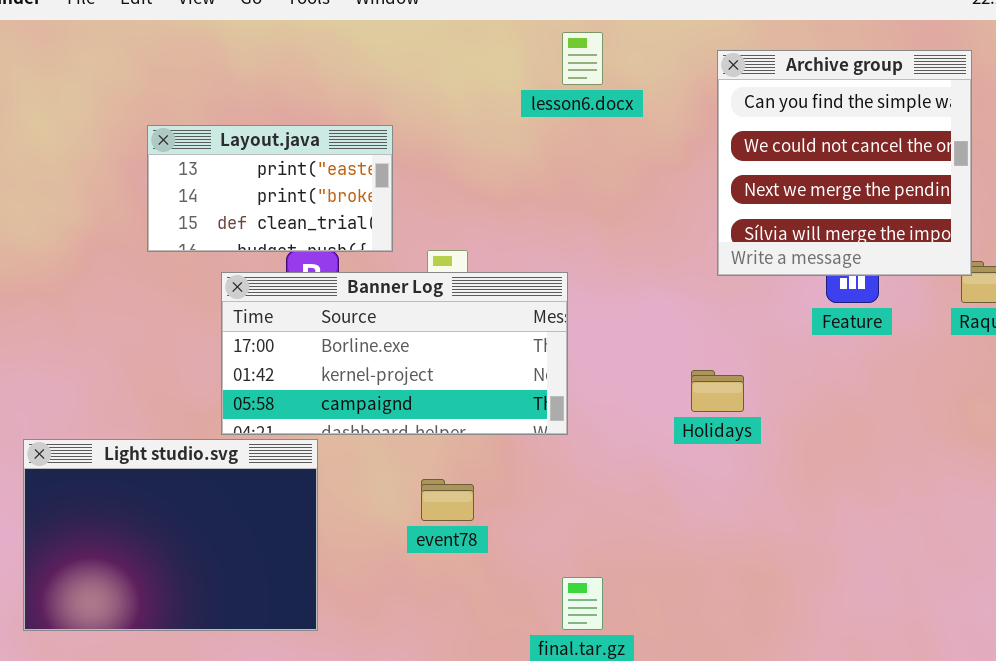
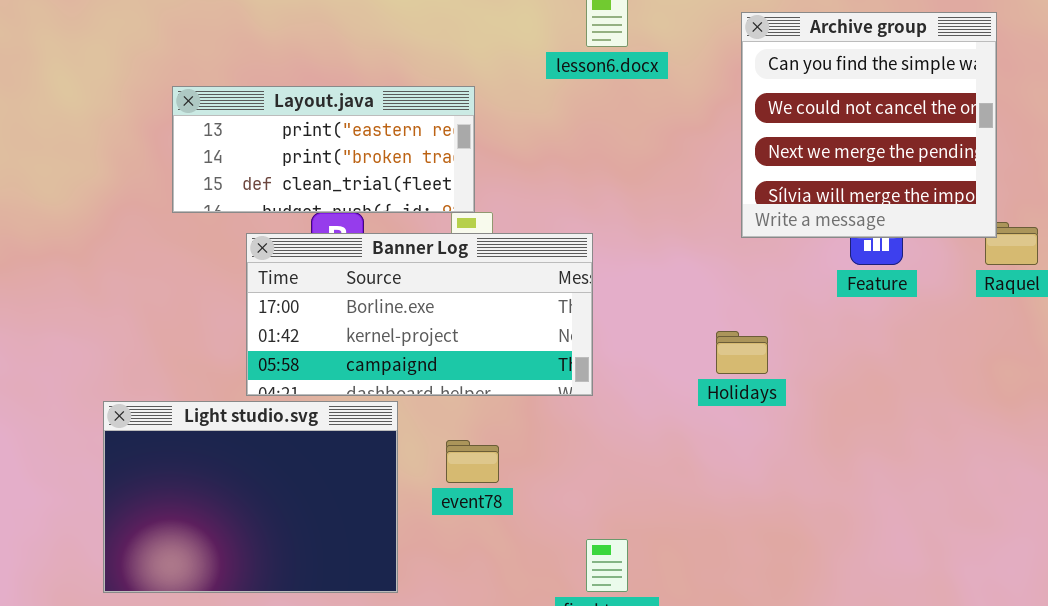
Layout.java: [147,125,393,252] -> [172,86,475,213], resized
Light studio.svg: [23,439,318,631] -> [103,401,398,593], moved

